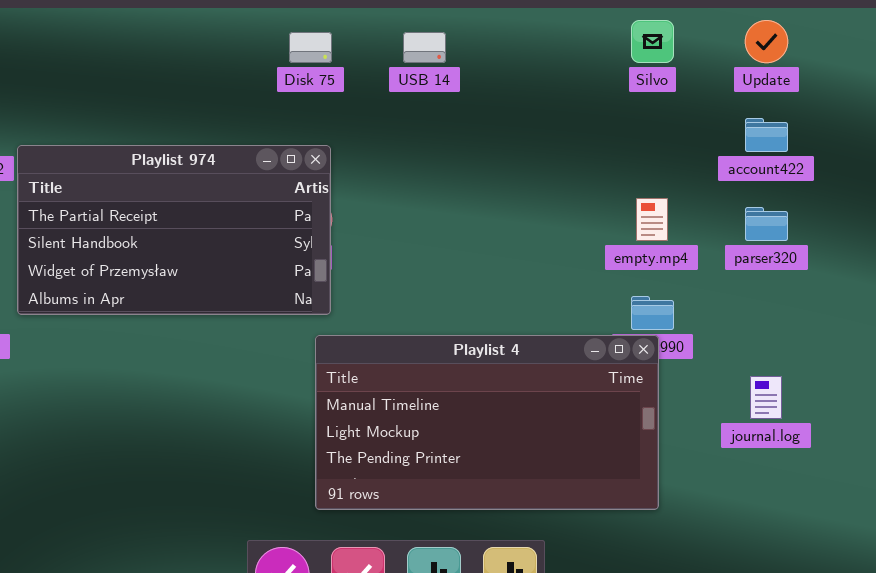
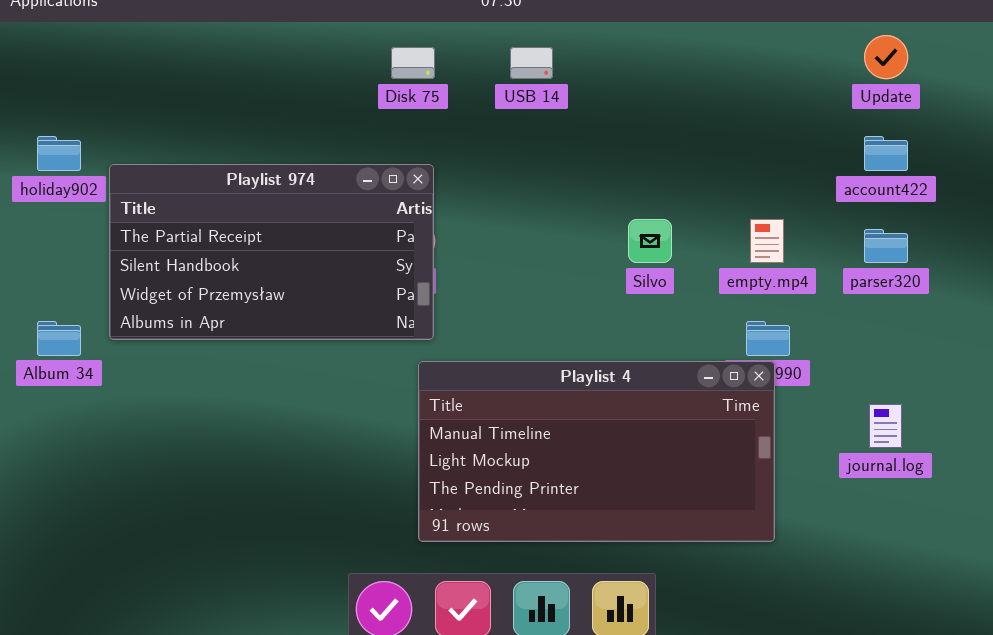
Silvo: [631,20,674,63] -> [628,219,672,263], moved

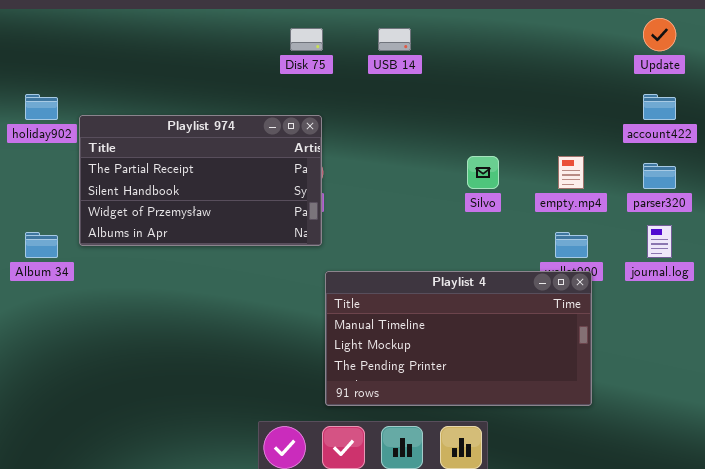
Playlist 4: [418,361,775,542] -> [325,271,592,406], moved
journal.log: [869,404,902,448] -> [647,225,672,258], moved

